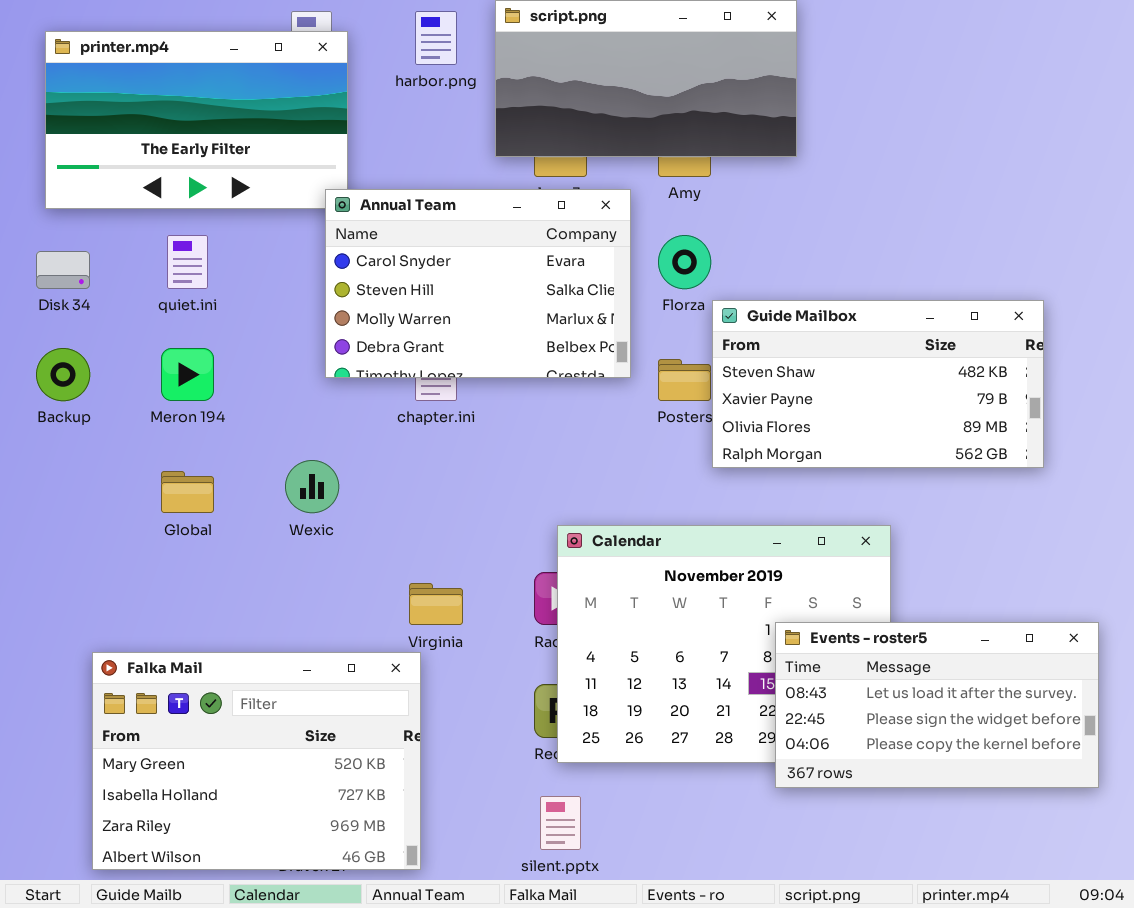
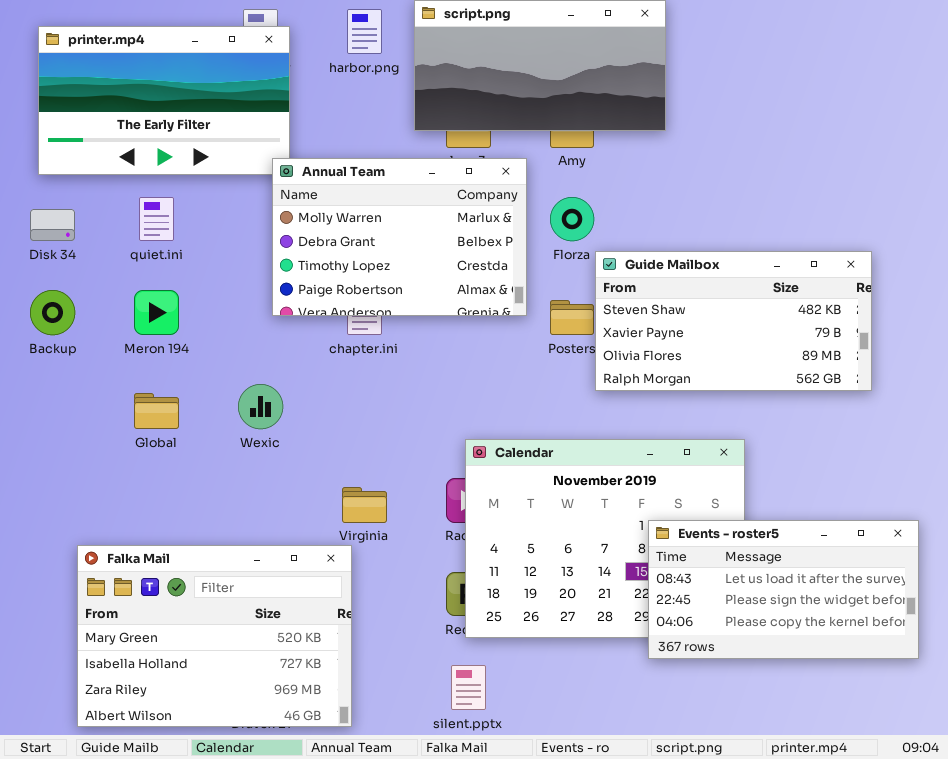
Annual Team: [325,189,631,378] -> [272,158,527,316], scrolled down 2 rows

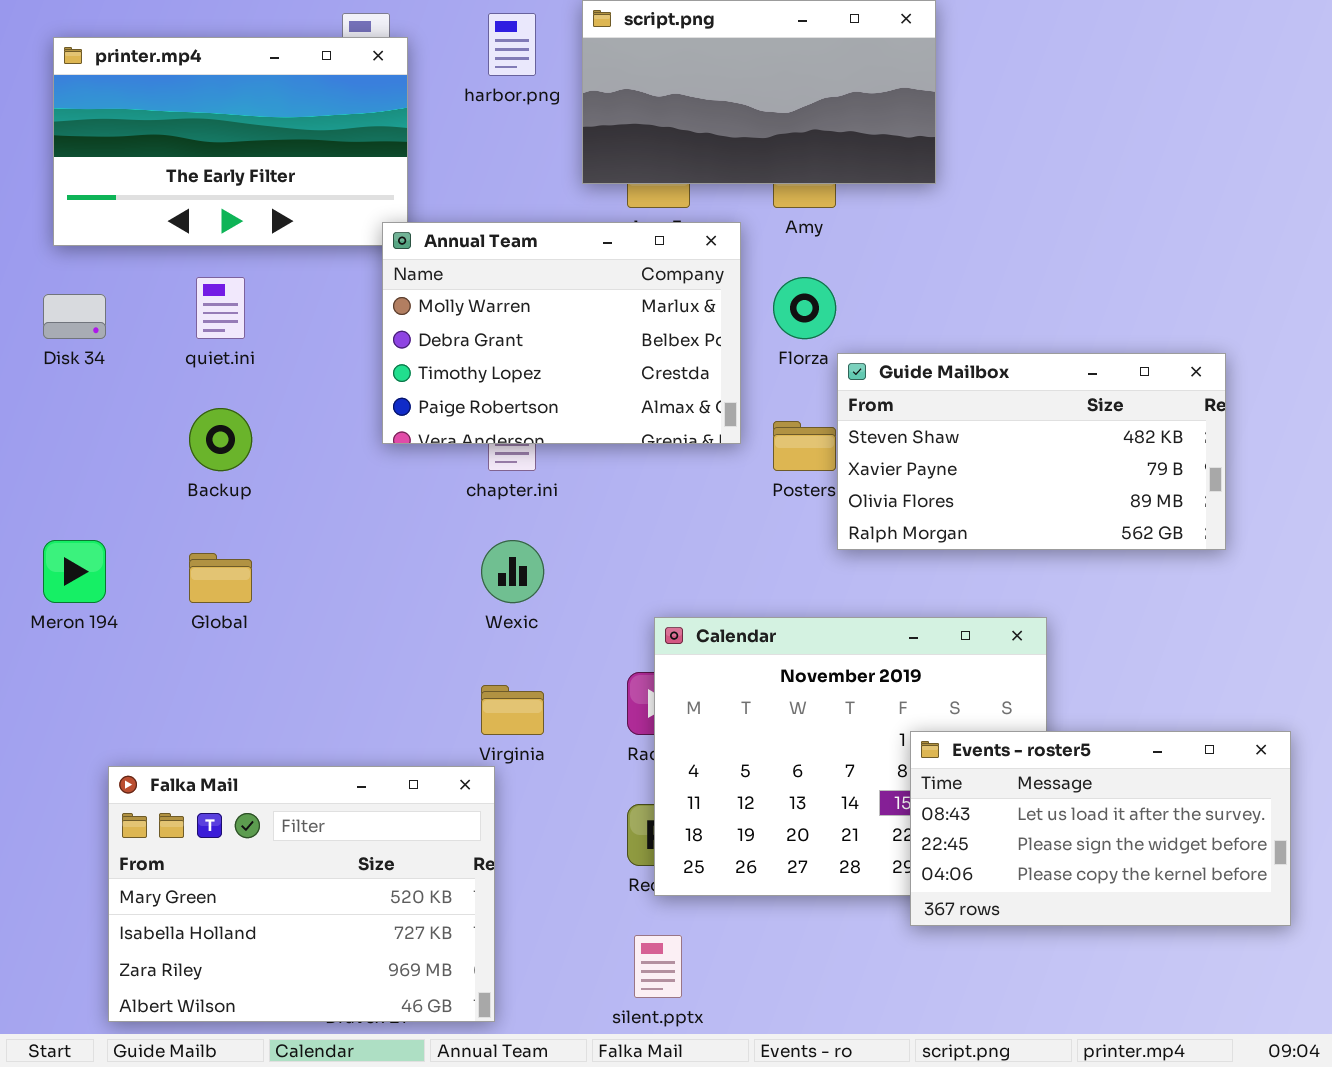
Backup: [30,290,75,335] -> [189,408,252,471], moved
Meron 194: [134,290,179,335] -> [43,540,106,603], moved
Wexic: [238,384,283,429] -> [481,540,544,603], moved

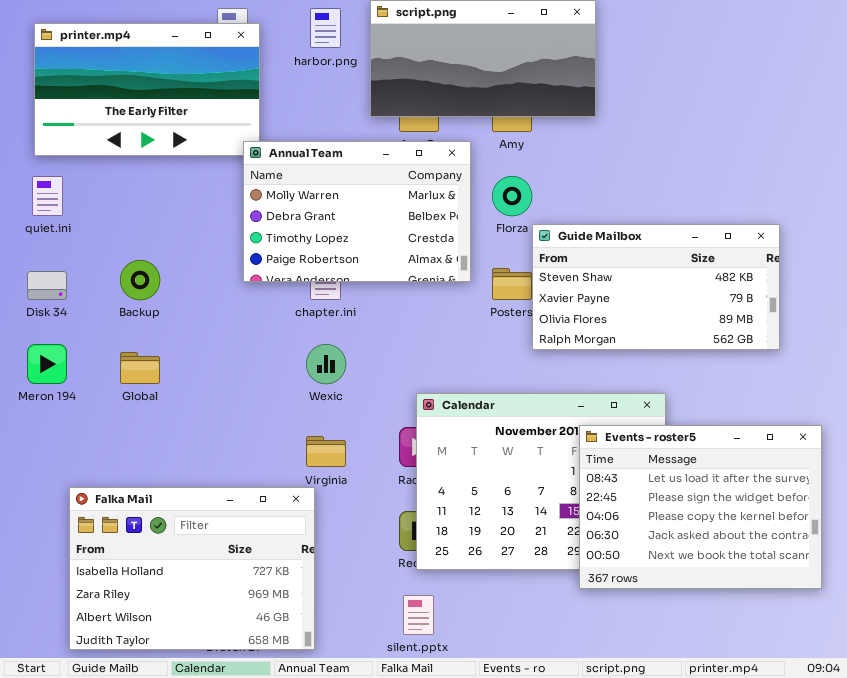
quiet.ini: [196,277,245,339] -> [32,176,63,216], moved
Disk 34: [43,294,106,339] -> [27,271,67,300], moved
Events - roster5: [910,731,1291,926] -> [579,425,822,589], resized
Falka Mail: [108,766,495,1022] -> [69,487,315,650], scrolled down 1 row

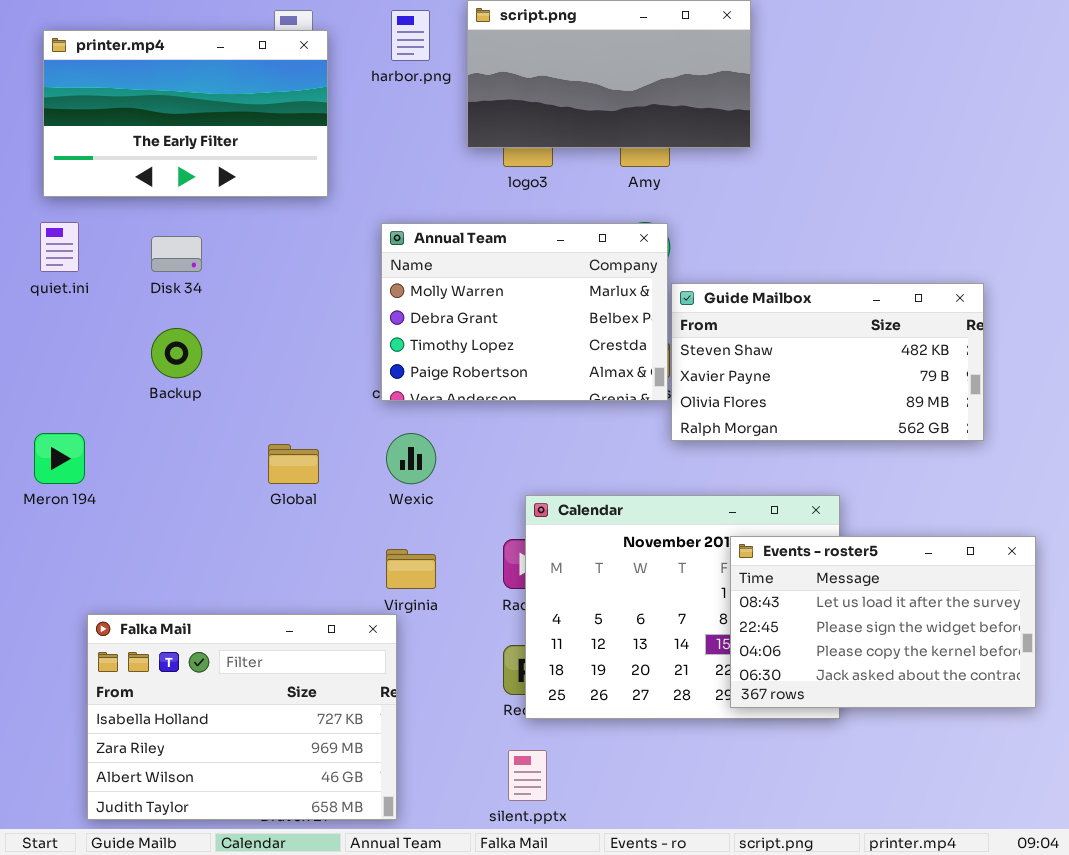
Annual Team: [243,141,471,282] -> [381,223,668,401], moved
Disk 34: [27,271,67,300] -> [151,236,202,272], moved
Global: [120,352,160,384] -> [268,444,319,484], moved
Events - roster5: [579,425,822,589] -> [730,536,1036,708], resized

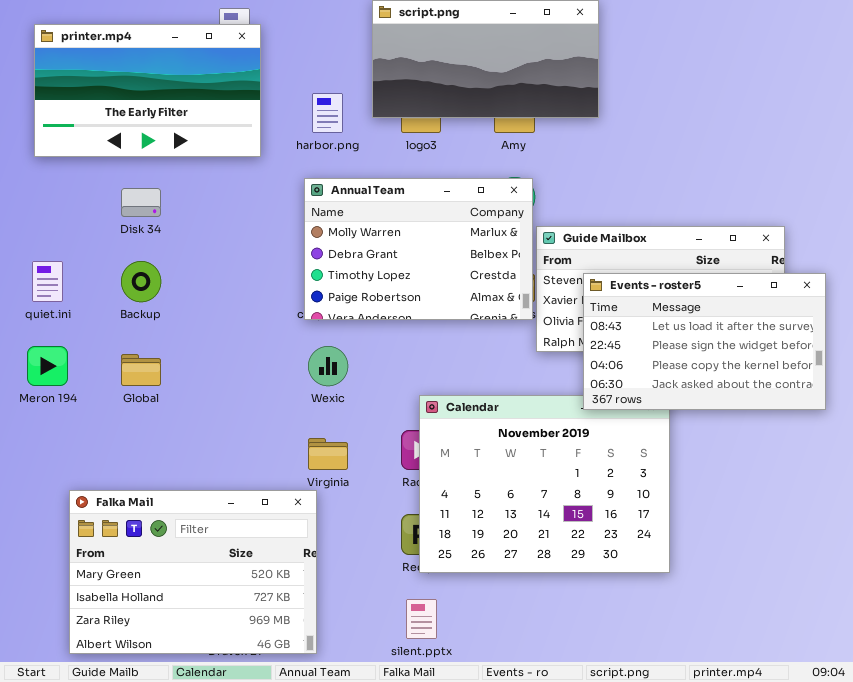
harbor.png: [391,10,430,61] -> [312,93,343,133], moved
quiet.ini: [40,222,79,272] -> [32,261,63,302], moved
Global: [268,444,319,484] -> [121,354,161,386], moved
Events - roster5: [730,536,1036,708] -> [583,273,826,410], moved
Falka Mail: [87,614,397,820] -> [69,490,317,654], scrolled up 1 row

